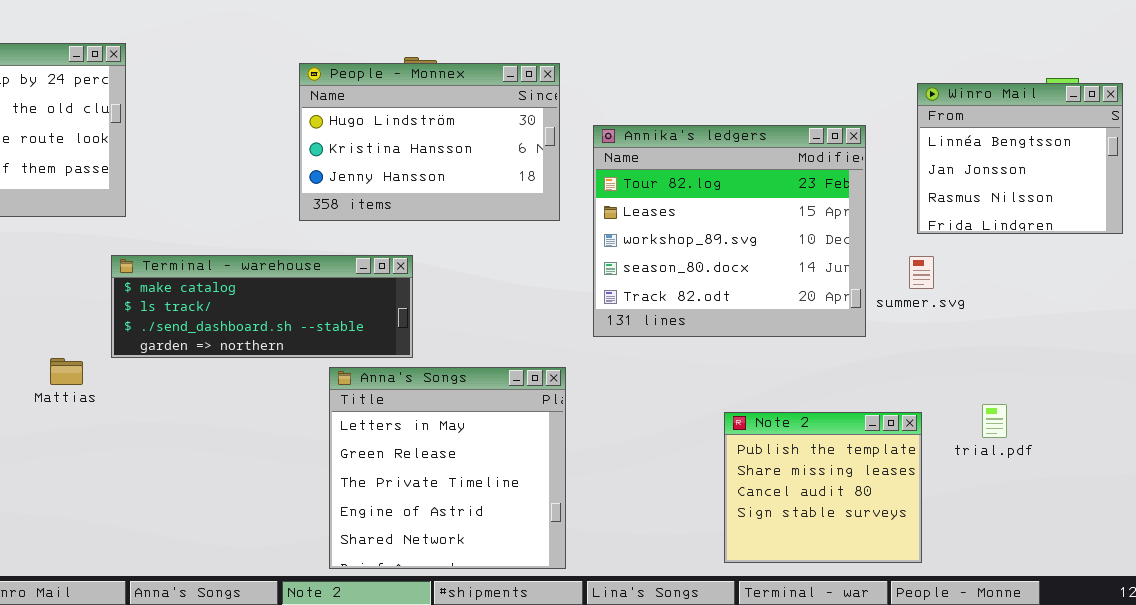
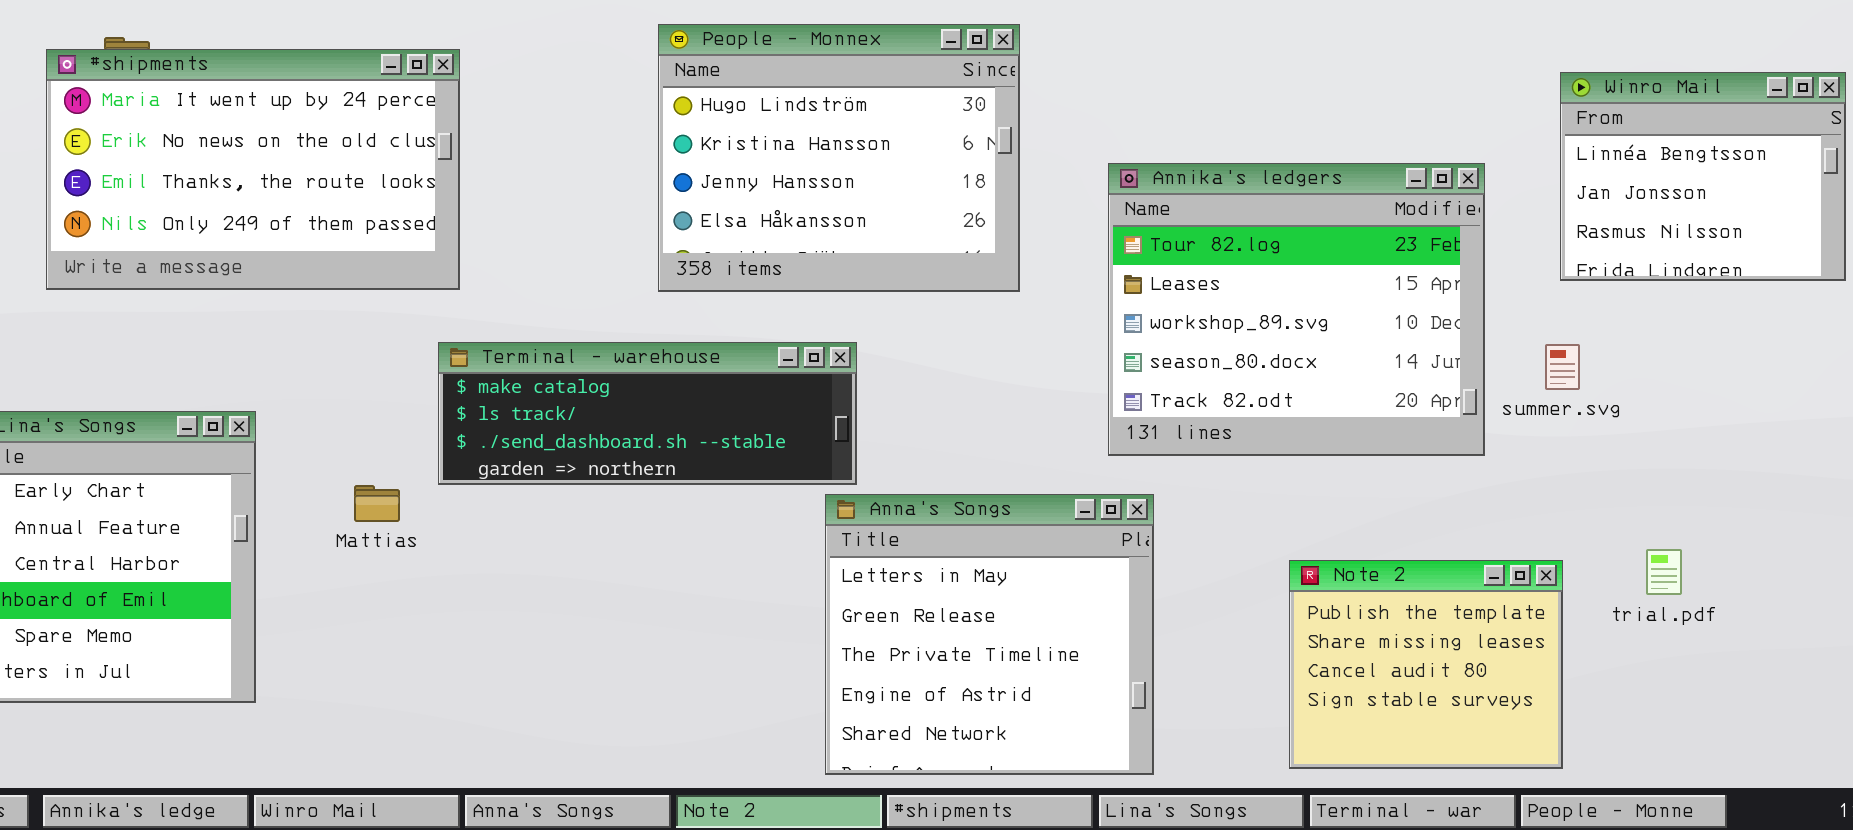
People - Monnex: [299,63,560,221] -> [658,24,1020,292], moved, resized
Winro Mail: [917,83,1123,234] -> [1560,72,1846,281], moved
Anna's Songs: [329,367,566,569] -> [825,494,1154,775], moved

